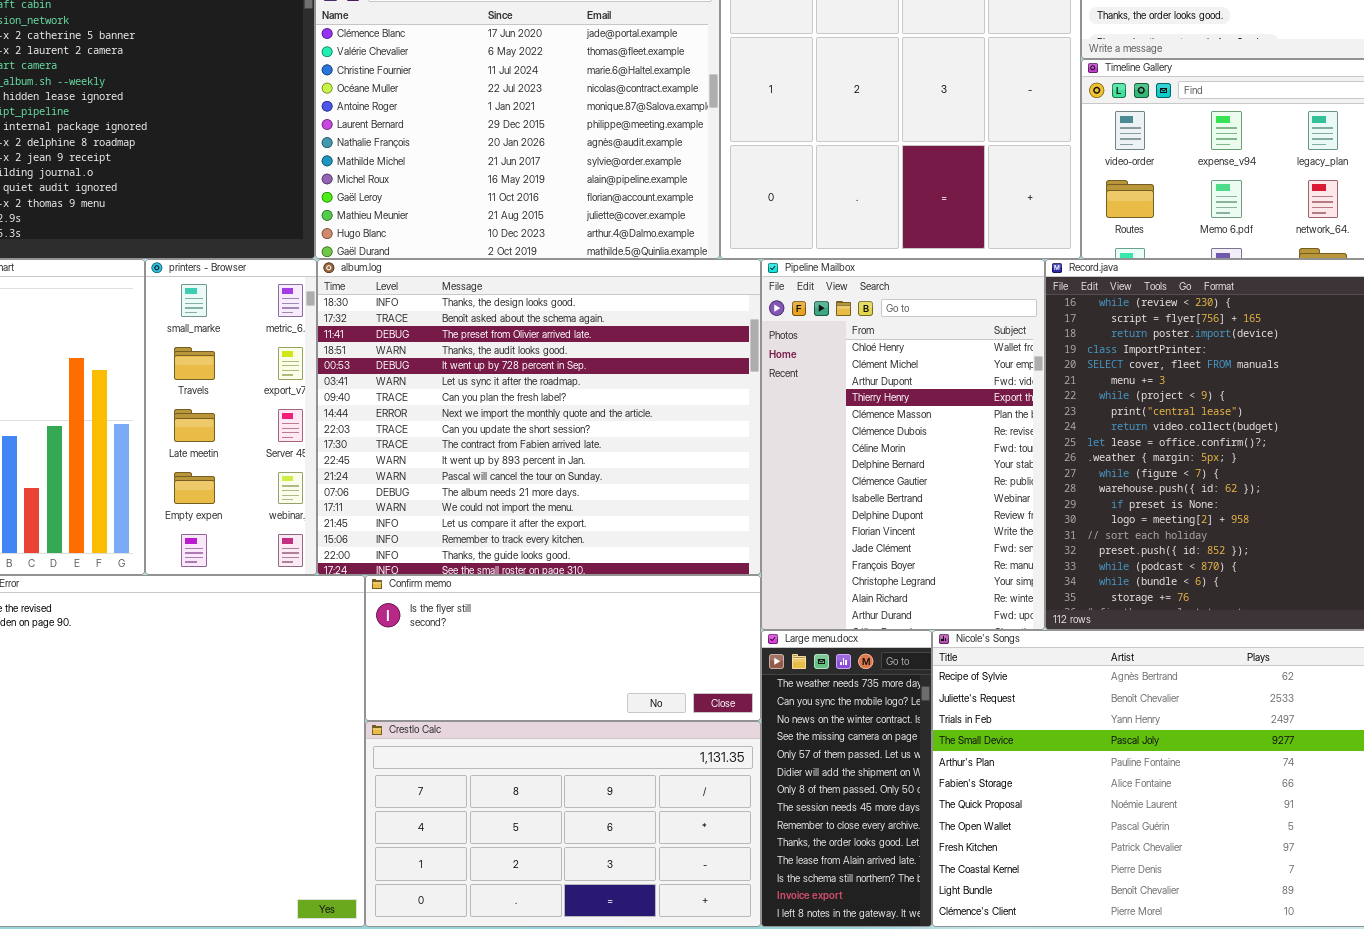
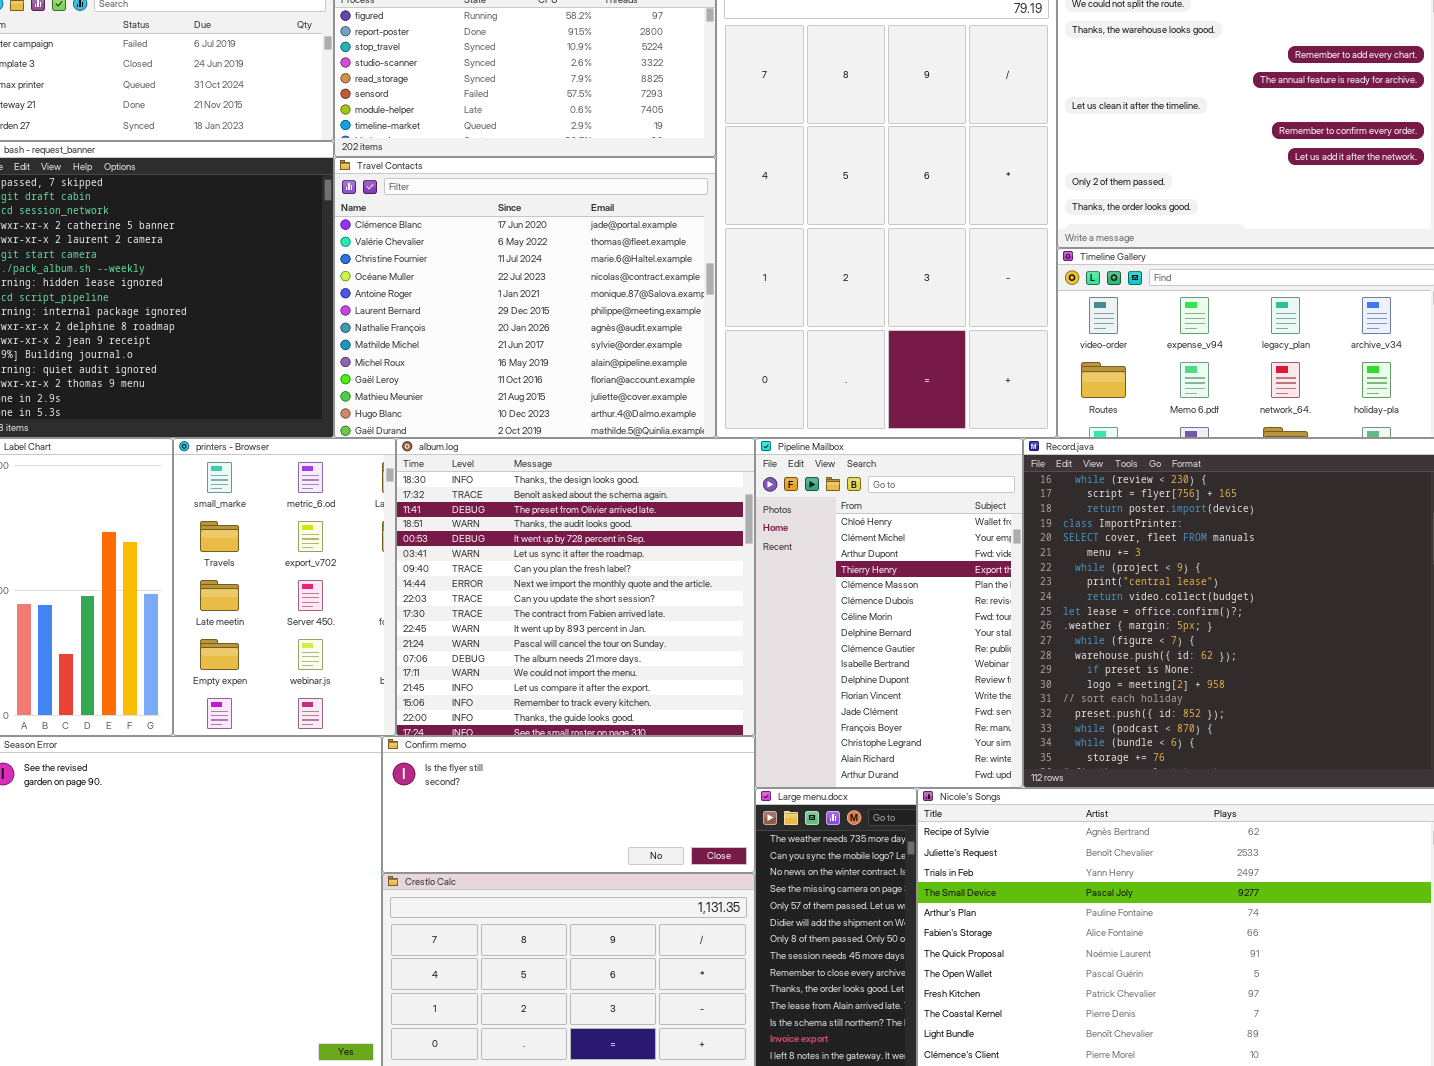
printers - Browser: [145,259,317,575] -> [173,438,396,736], resized
album.log: [317,259,761,575] -> [396,438,755,736], resized

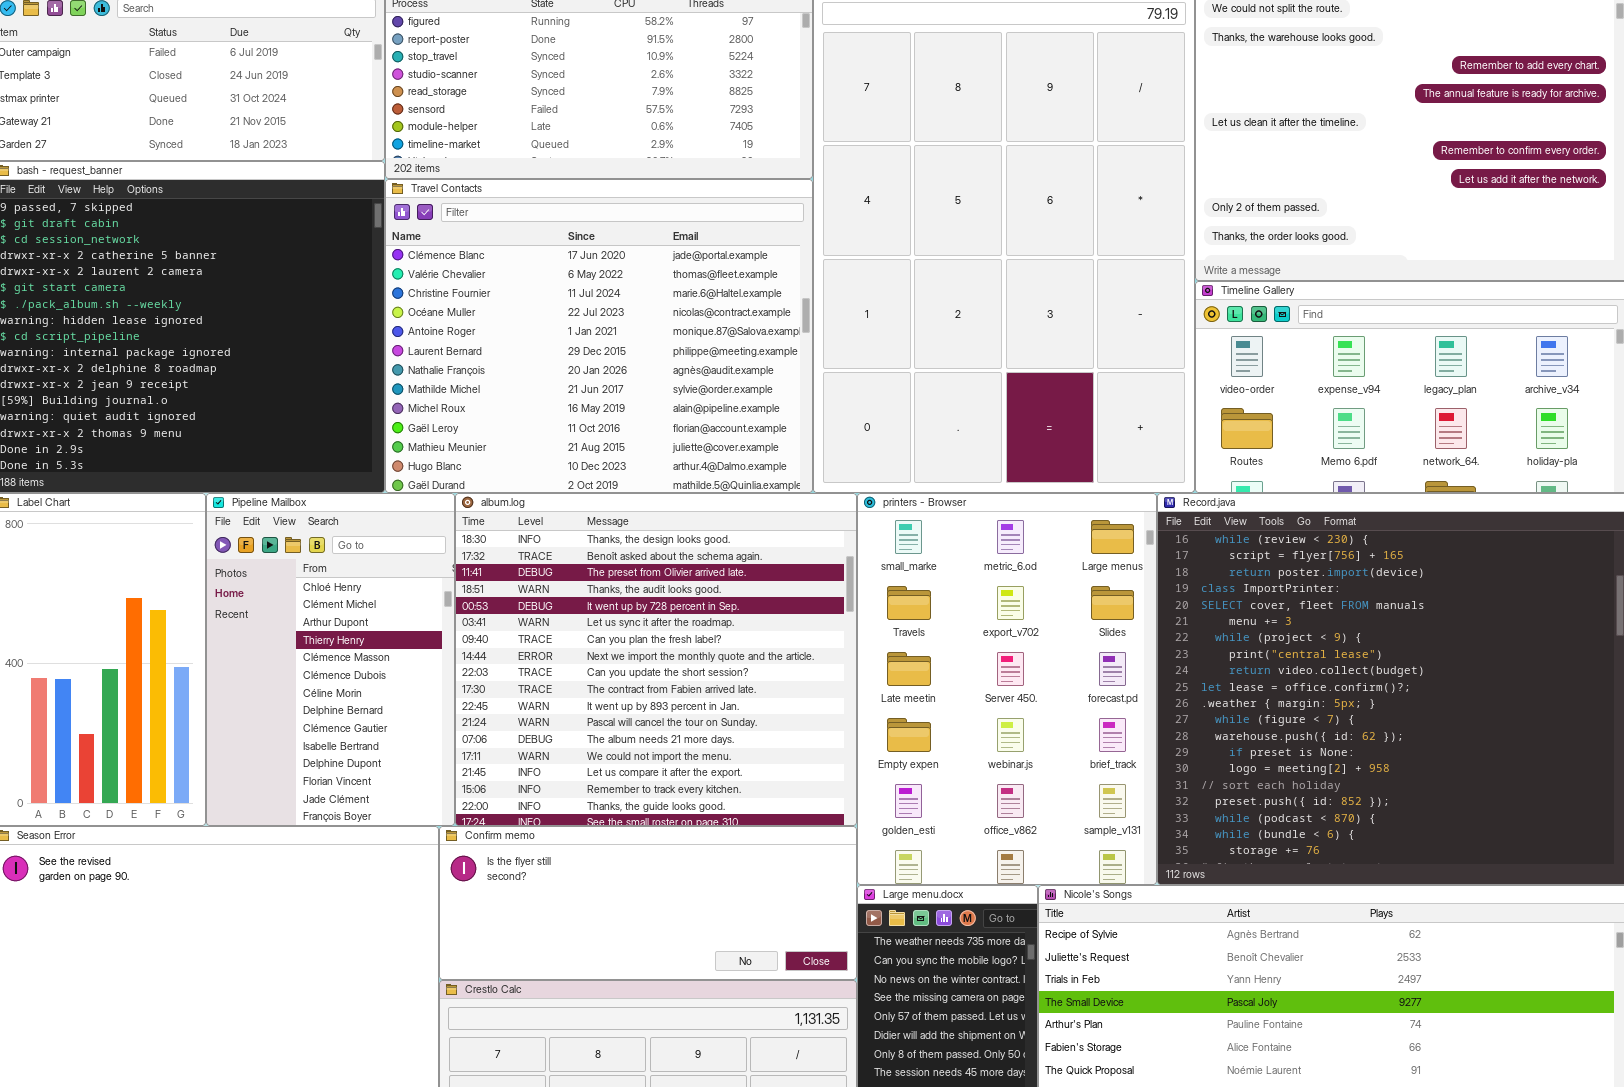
printers - Browser: [173,438,396,736] -> [857,493,1157,885], moved, resized
Pipeline Mailbox: [755,438,1023,788] -> [206,493,455,826], moved, resized

